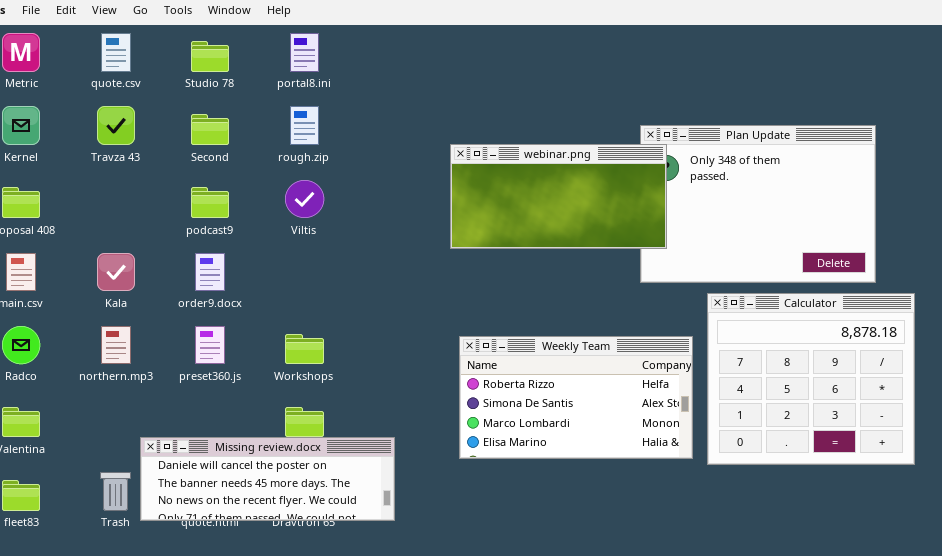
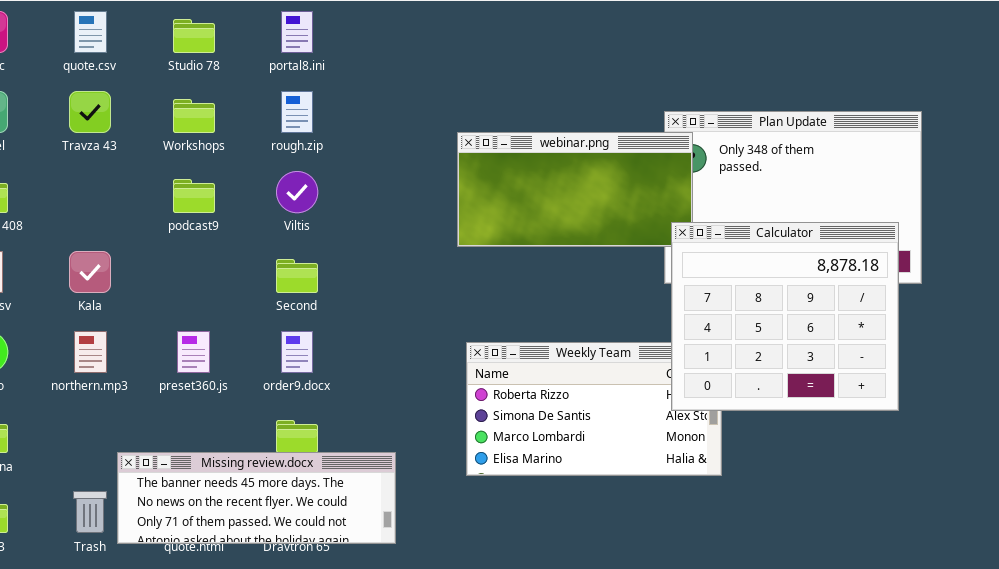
Second: [191,114,229,145] -> [276,259,318,293], moved
order9.docx: [195,253,225,291] -> [281,331,313,373], moved
Calculator: [707,293,915,465] -> [671,222,899,411], moved
Workshops: [285,334,324,364] -> [173,99,215,133], moved
Missing review.docx: [140,437,395,521] -> [117,452,396,544], scrolled down 1 row

